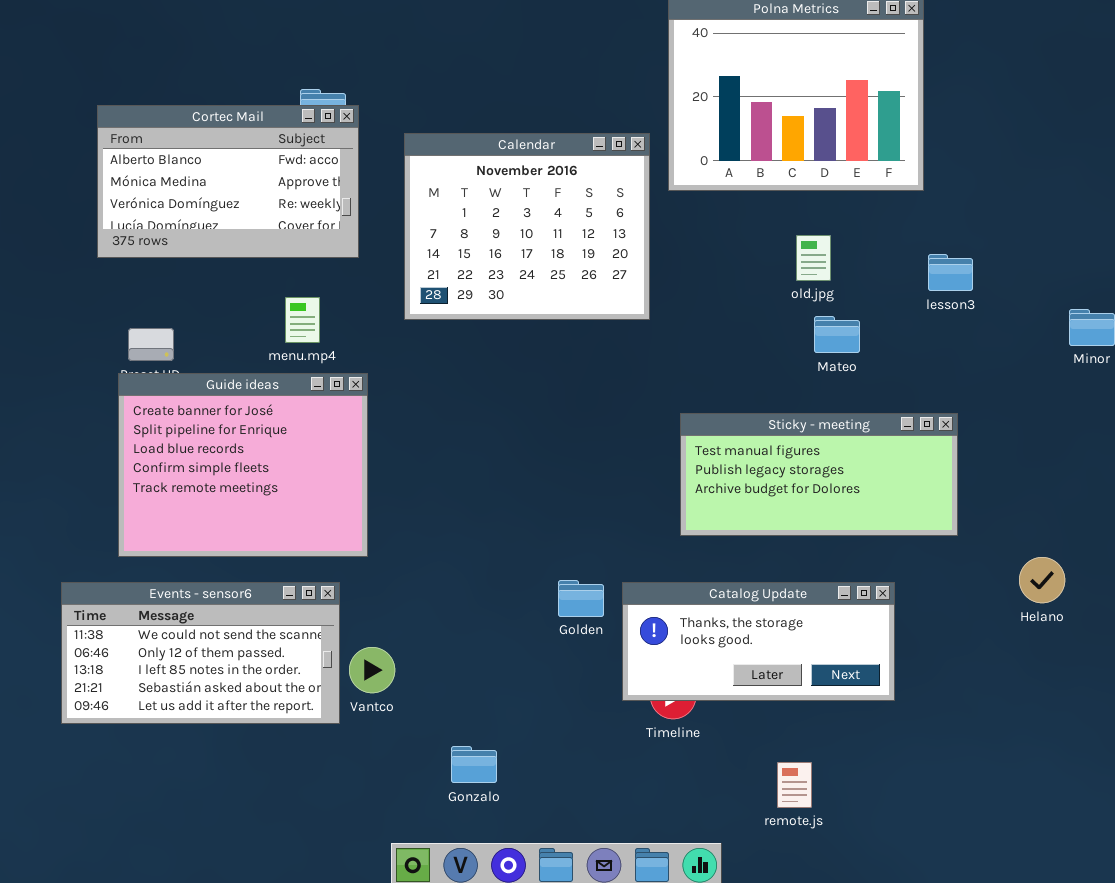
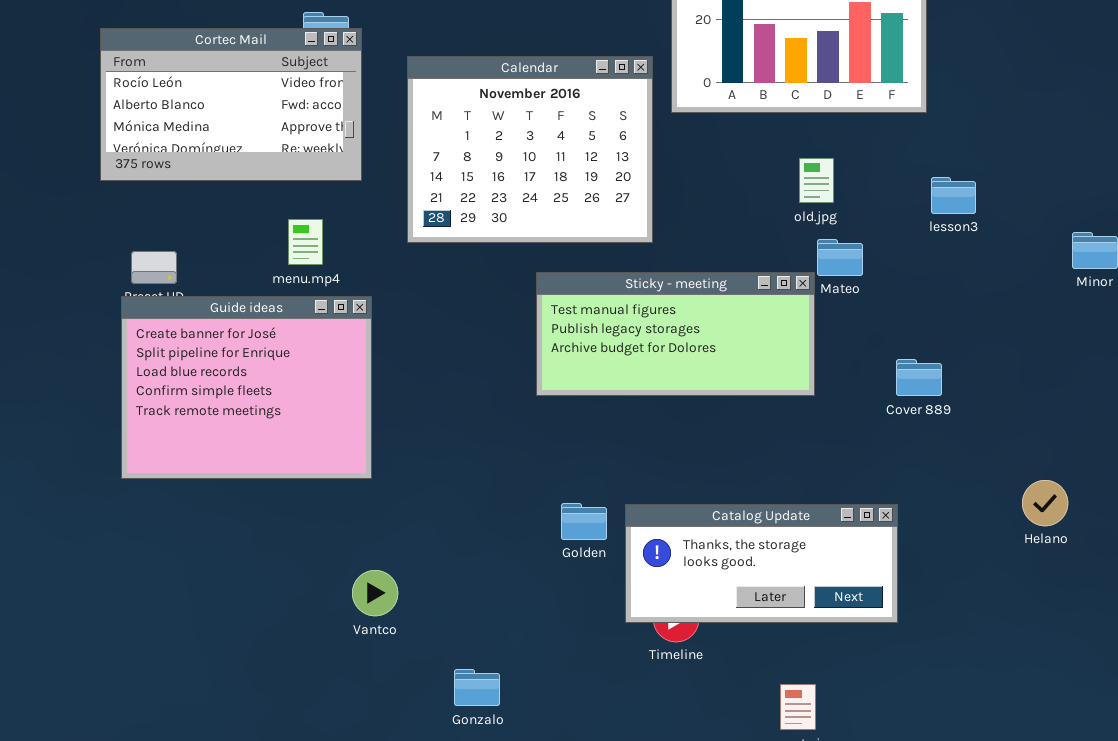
Cortec Mail: [97,105,359,258] -> [100,28,362,181], scrolled up 1 row
Sticky - meeting: [680,413,958,536] -> [536,272,815,396], moved
Events - sensor6: [61,582,340,724] -> none, closed

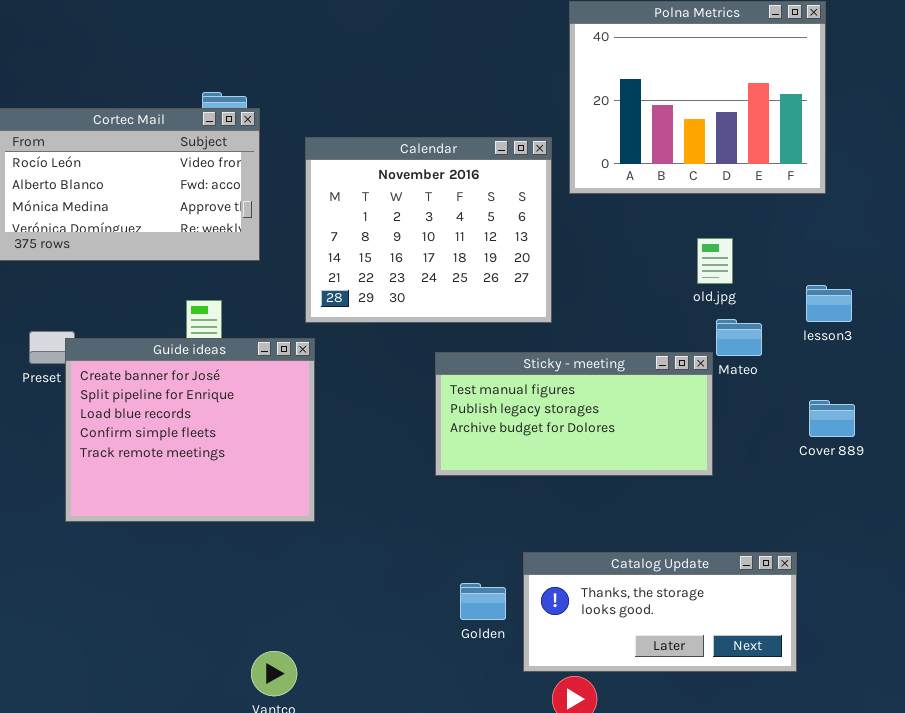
lesson3: [931,177,976,214] -> [806,285,852,322], moved
Guide ideas: [121,296,372,479] -> [65,338,315,522], moved
Cover 889: [896,359,942,396] -> [809,400,855,437], moved
Catalog Update: [625,504,898,623] -> [523,552,797,672], moved

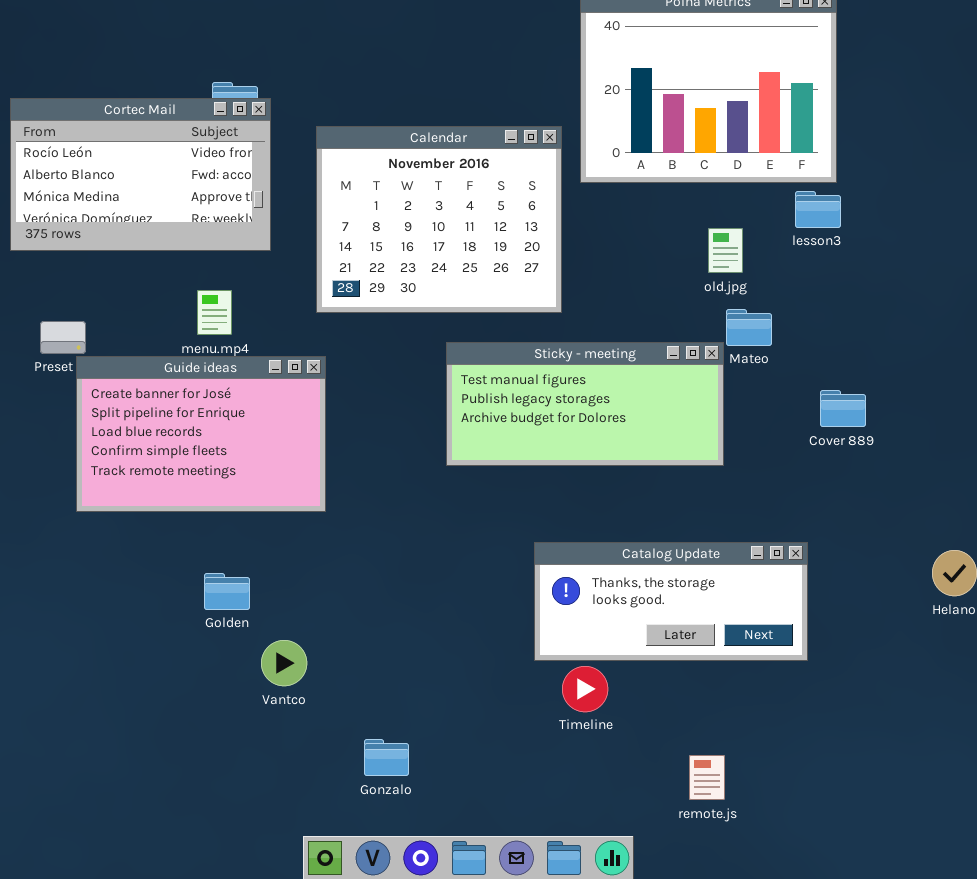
lesson3: [806,285,852,322] -> [795,191,841,228], moved
Guide ideas: [65,338,315,522] -> [76,356,326,512], resized
Golden: [460,583,506,620] -> [204,573,250,610], moved

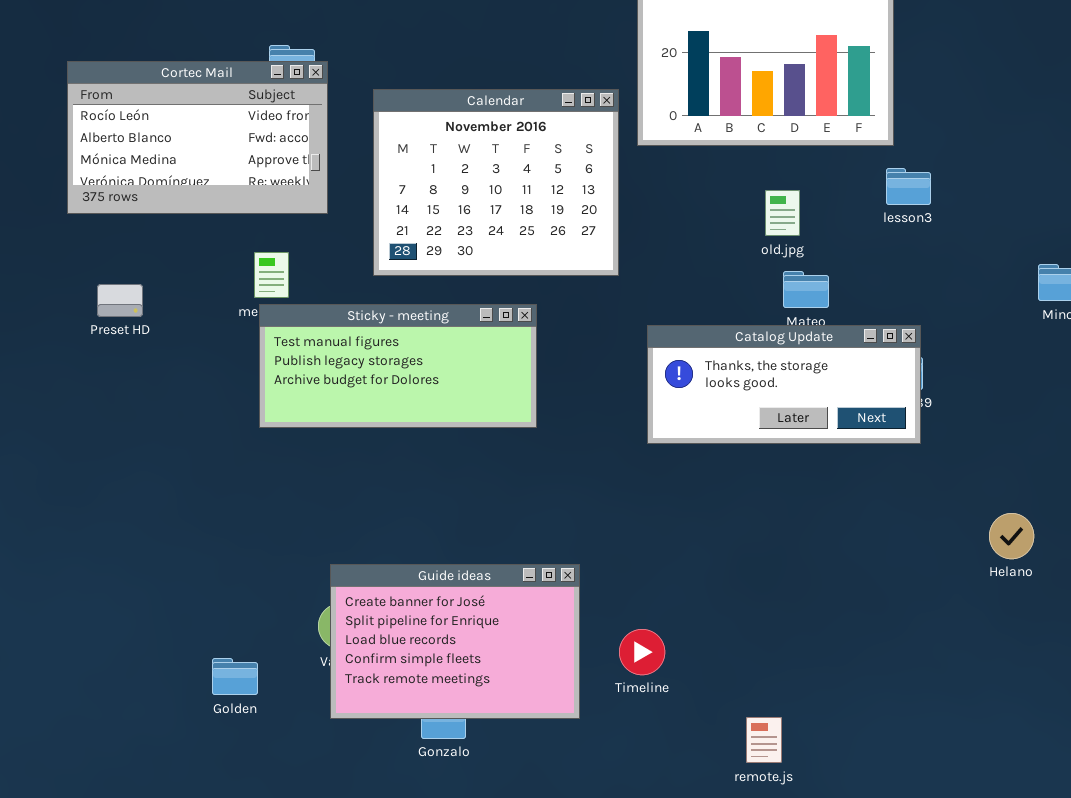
lesson3: [795,191,841,228] -> [886,168,931,205], moved
Sticky - meeting: [446,342,724,466] -> [259,304,537,428], moved
Guide ideas: [76,356,326,512] -> [330,564,580,719], moved
Catalog Update: [534,542,808,661] -> [647,325,921,444], moved
Golden: [204,573,250,610] -> [212,658,258,695], moved

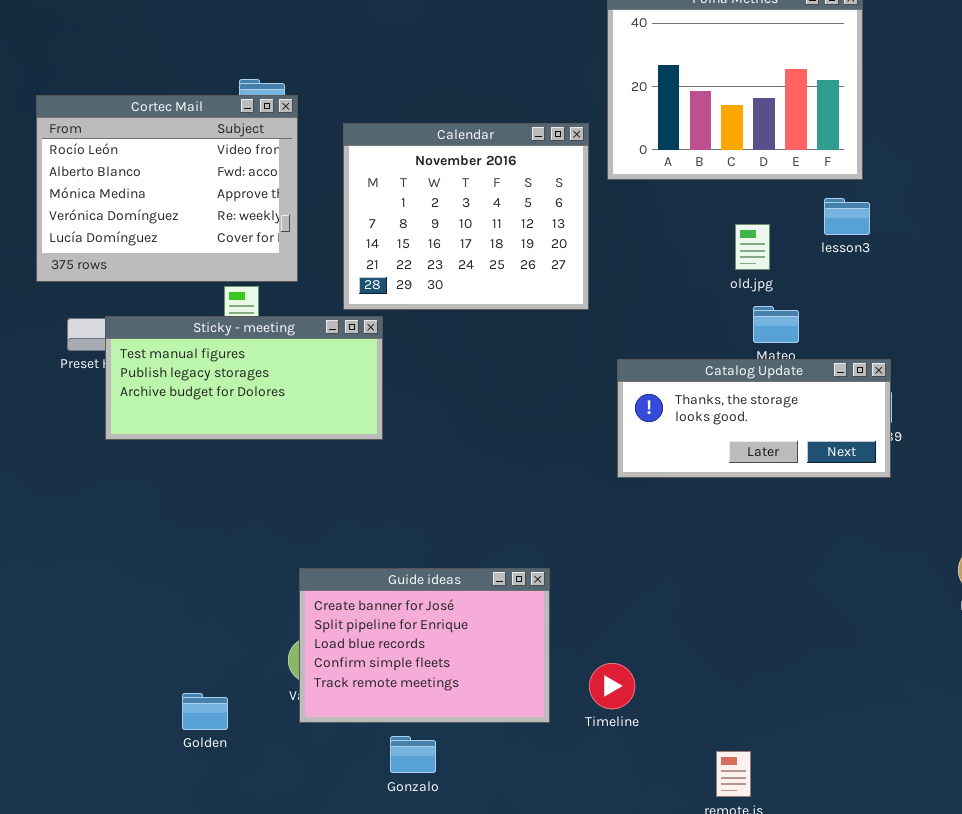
Cortec Mail: [67,61,328,214] -> [36,95,298,282], resized
lesson3: [886,168,931,205] -> [824,198,870,235], moved
Sticky - meeting: [259,304,537,428] -> [105,316,383,440], moved
Guide ideas: [330,564,580,719] -> [299,568,550,723], moved

